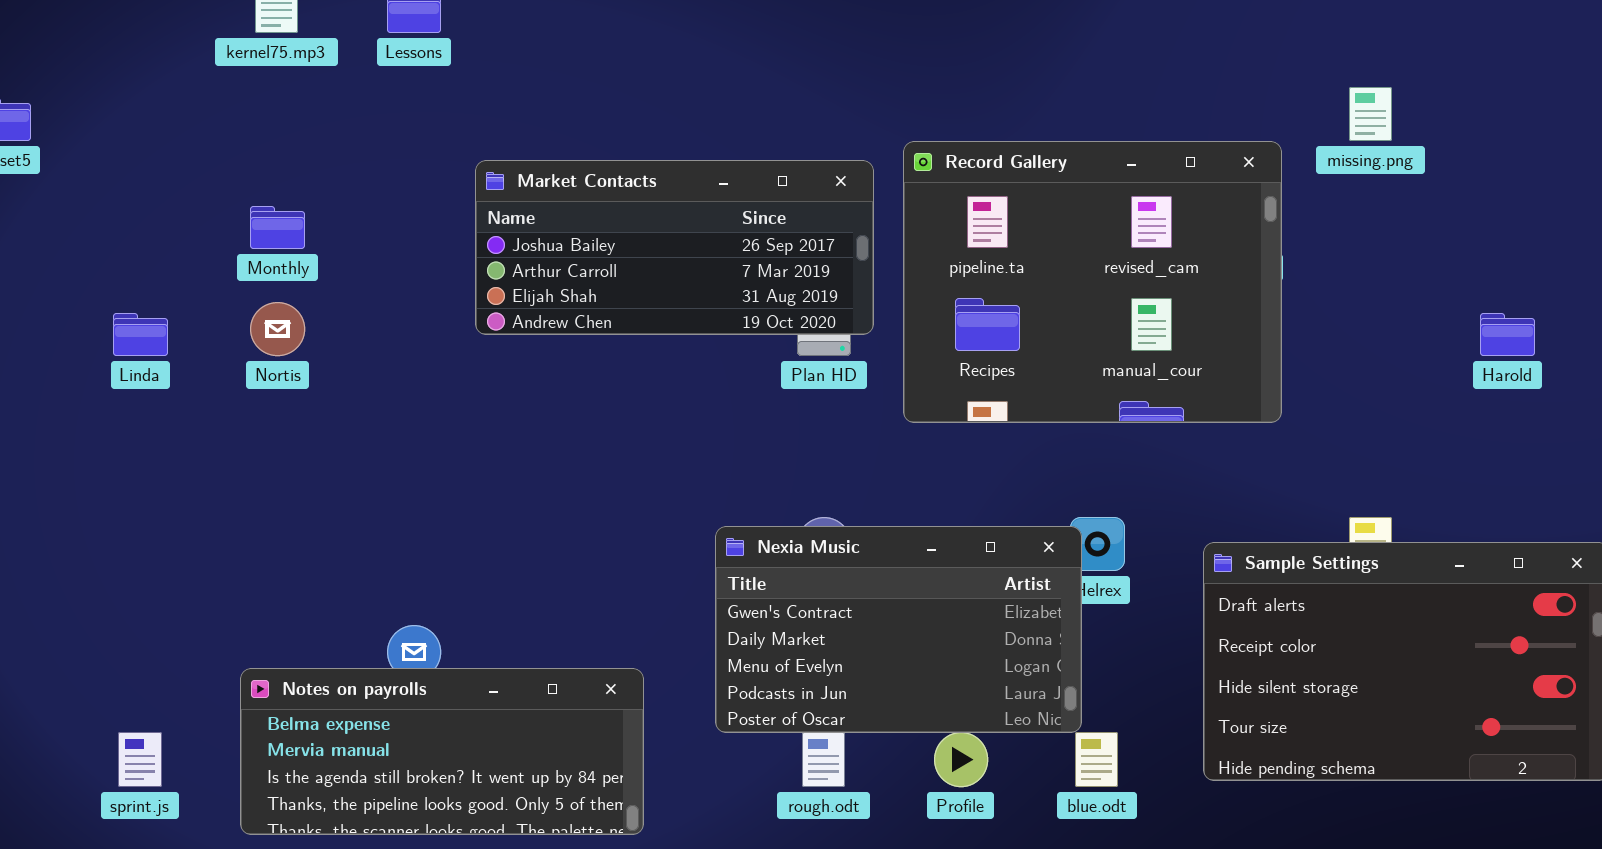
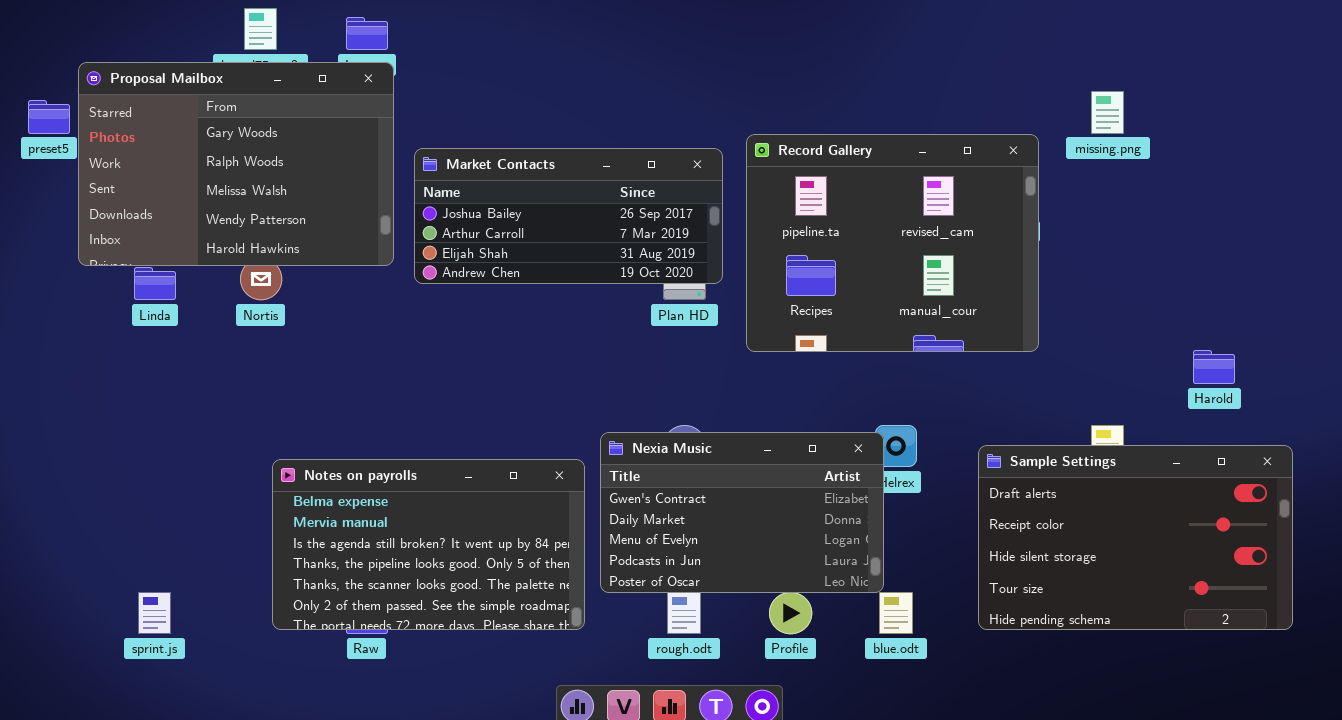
Proposal Mailbox: none -> [78,62,394,266], opened
Harold: [1480,313,1535,356] -> [1193,350,1235,384], moved
Notes on payrolls: [240,668,644,835] -> [272,459,585,630], moved, resized

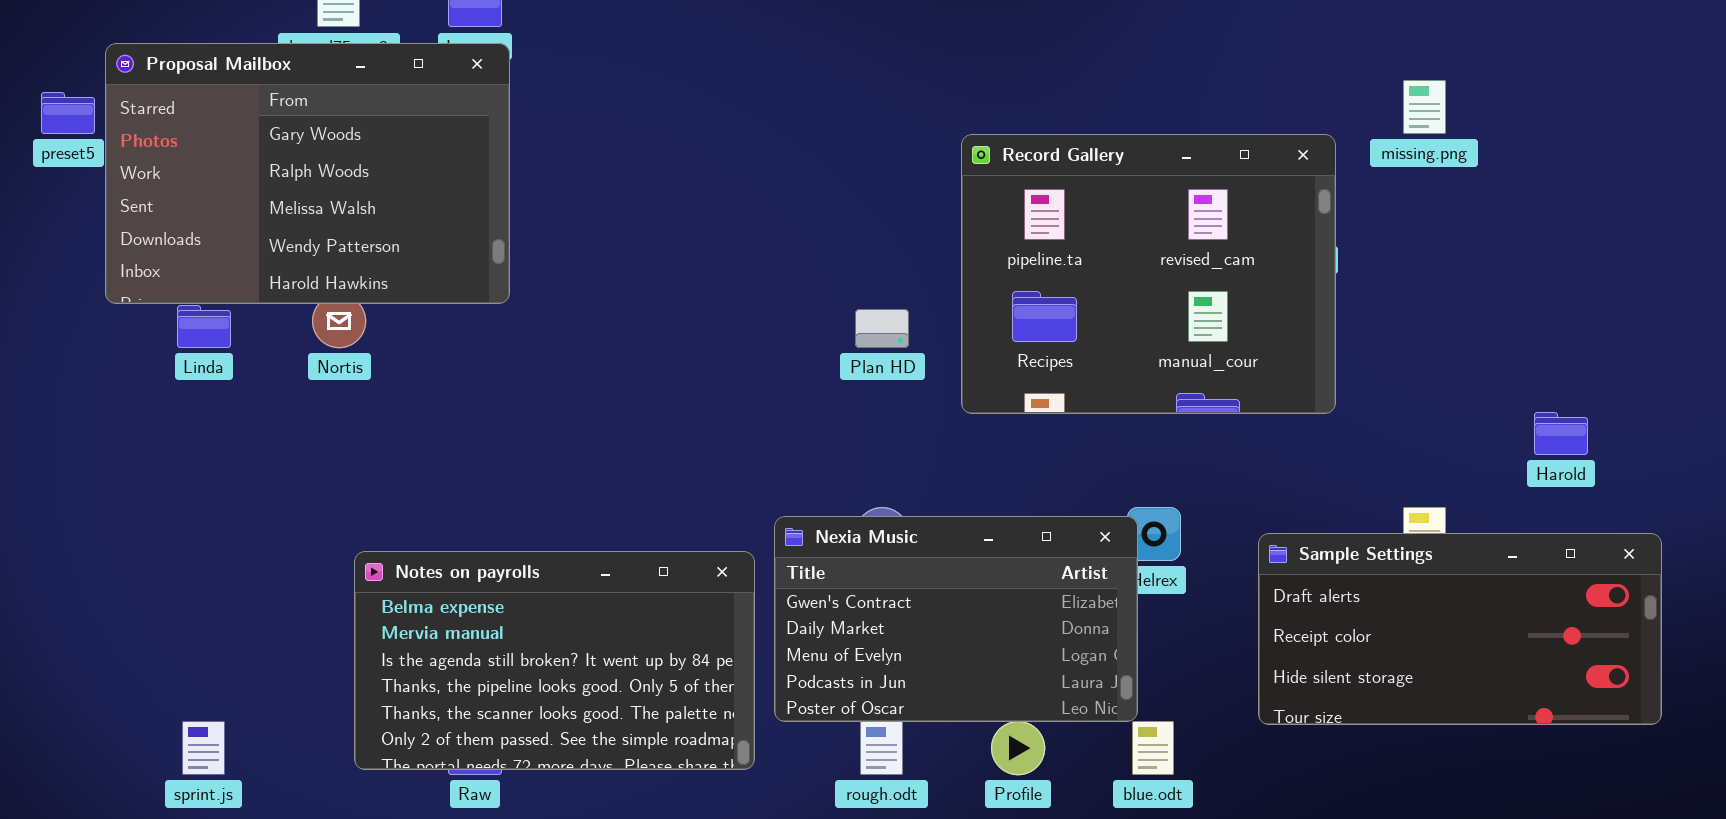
Market Contacts: [414,148,723,284] -> none, closed
Sample Settings: [978,445,1293,630] -> [1258,533,1662,725], resized

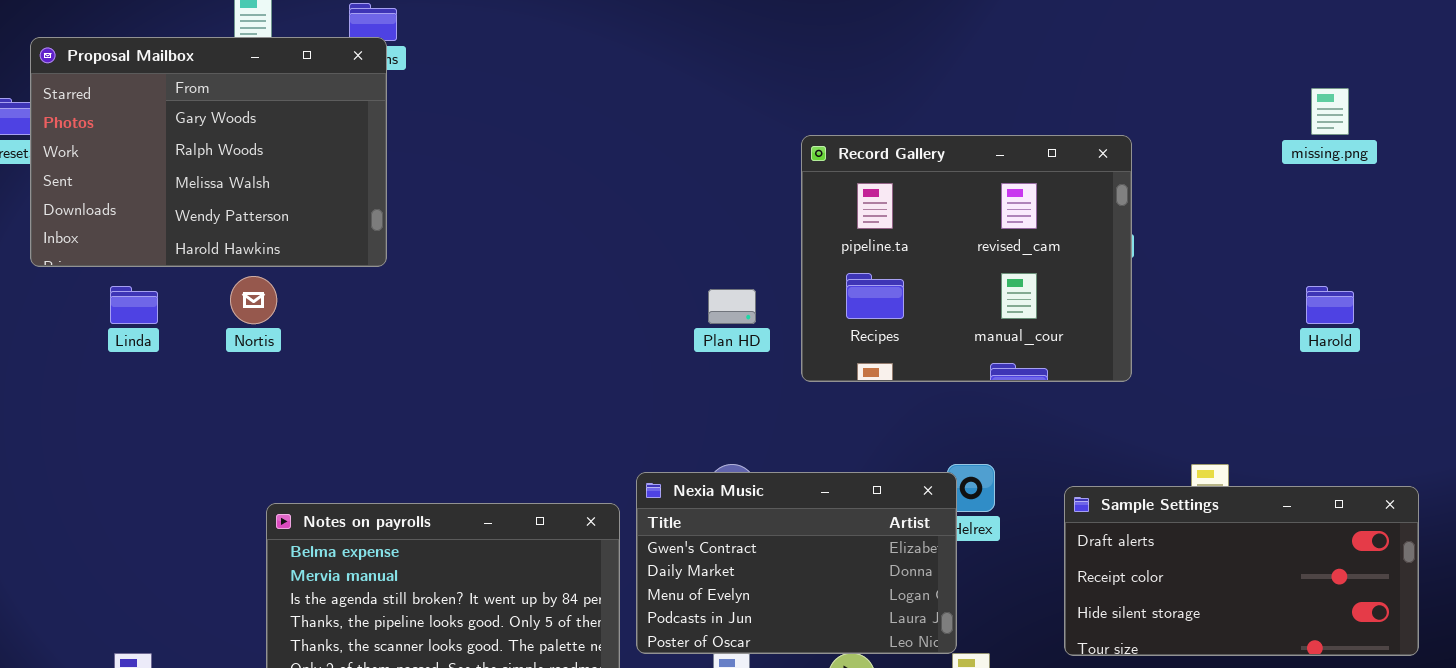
Proposal Mailbox: [105,43,510,304] -> [30,37,387,267], moved
missing.png: [1403,80,1446,134] -> [1311,88,1349,135], moved
Harold: [1534,412,1588,455] -> [1306,286,1354,324], moved

